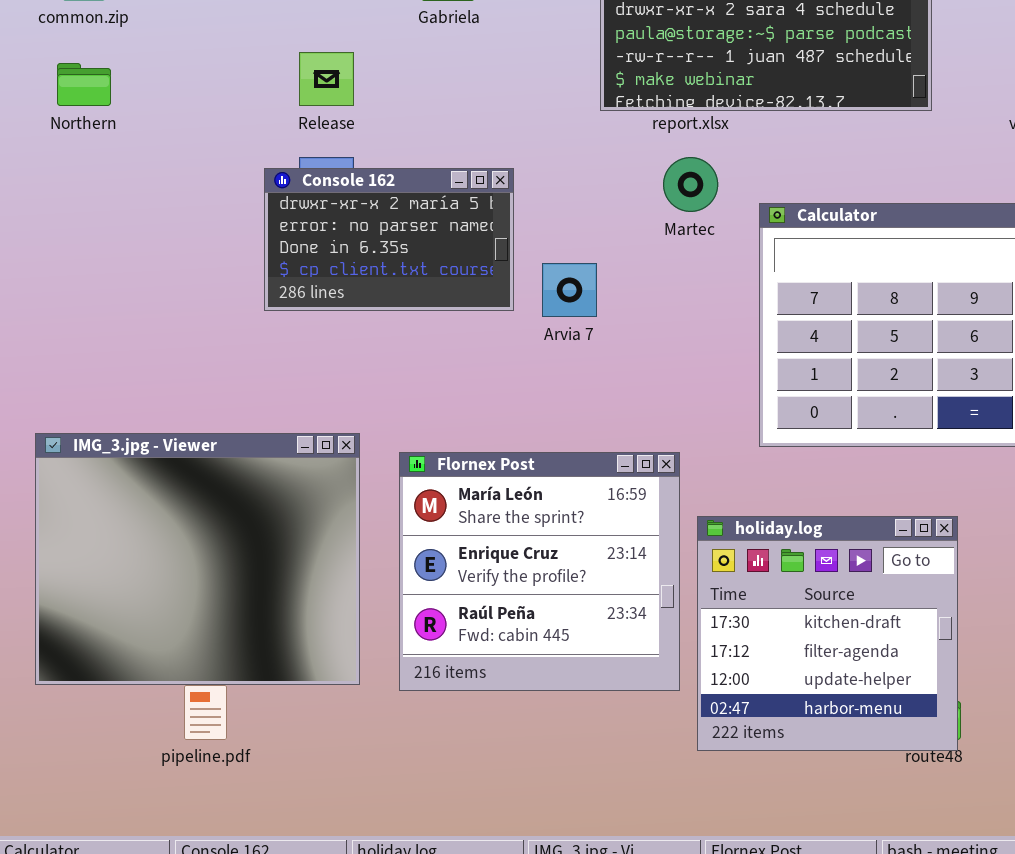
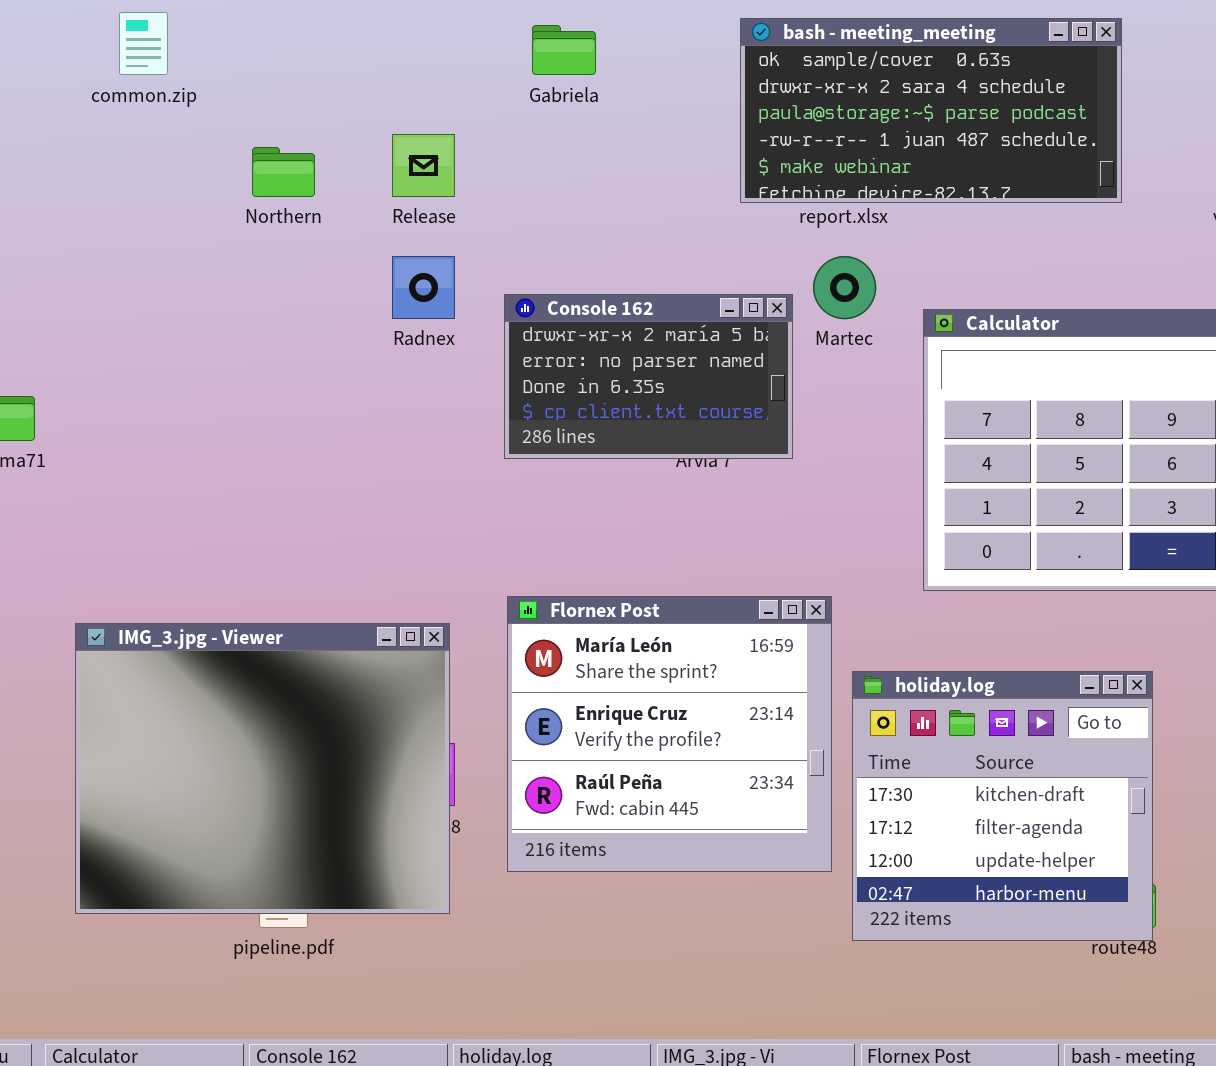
Northern: [57,63,111,106] -> [252,147,315,197], moved
Console 162: [264,168,514,311] -> [504,294,793,459], moved
IMG_3.jpg - Viewer: [35,433,360,685] -> [75,623,450,914], moved

